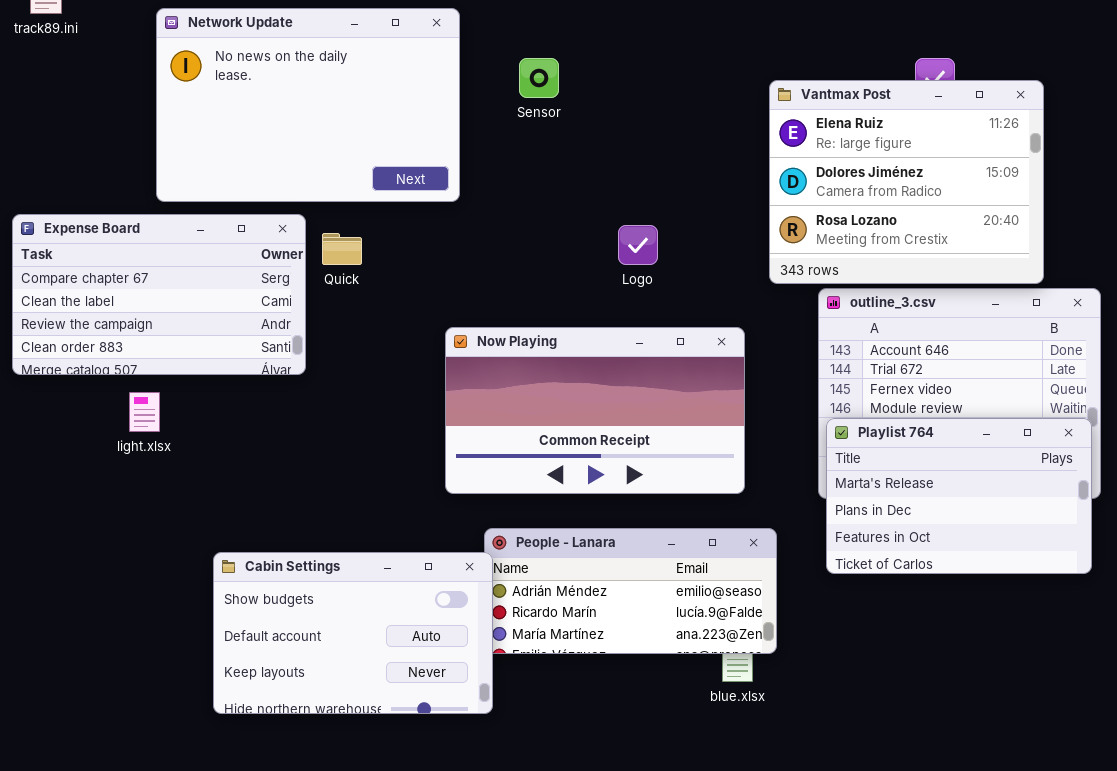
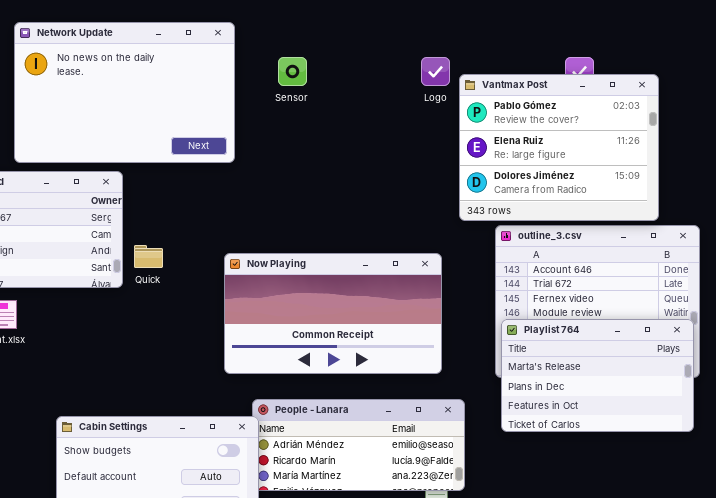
Vantmax Post: [769,80,1044,284] -> [459,74,659,221], scrolled up 1 row
Logo: [618,225,658,265] -> [421,57,450,86], moved
Quick: [322,233,362,265] -> [134,245,163,268], moved

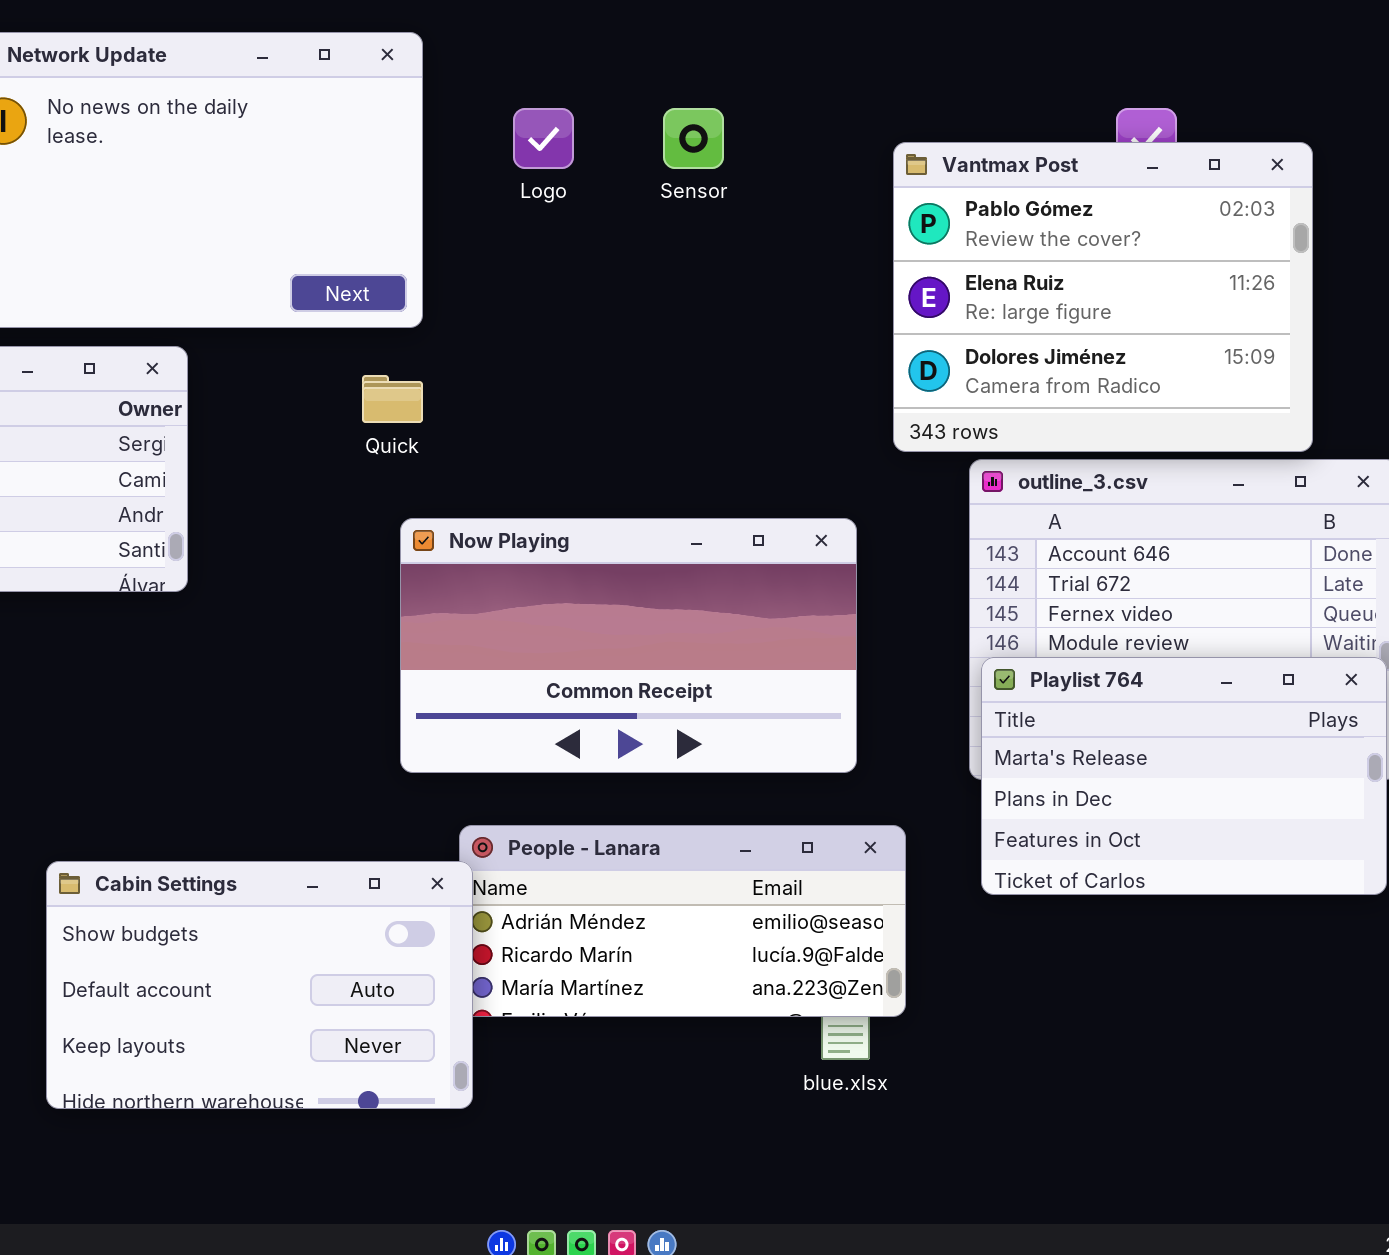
Sensor: [278,57,307,86] -> [663,108,724,169], moved
Logo: [421,57,450,86] -> [513,108,574,169], moved
Quick: [134,245,163,268] -> [362,375,423,423], moved

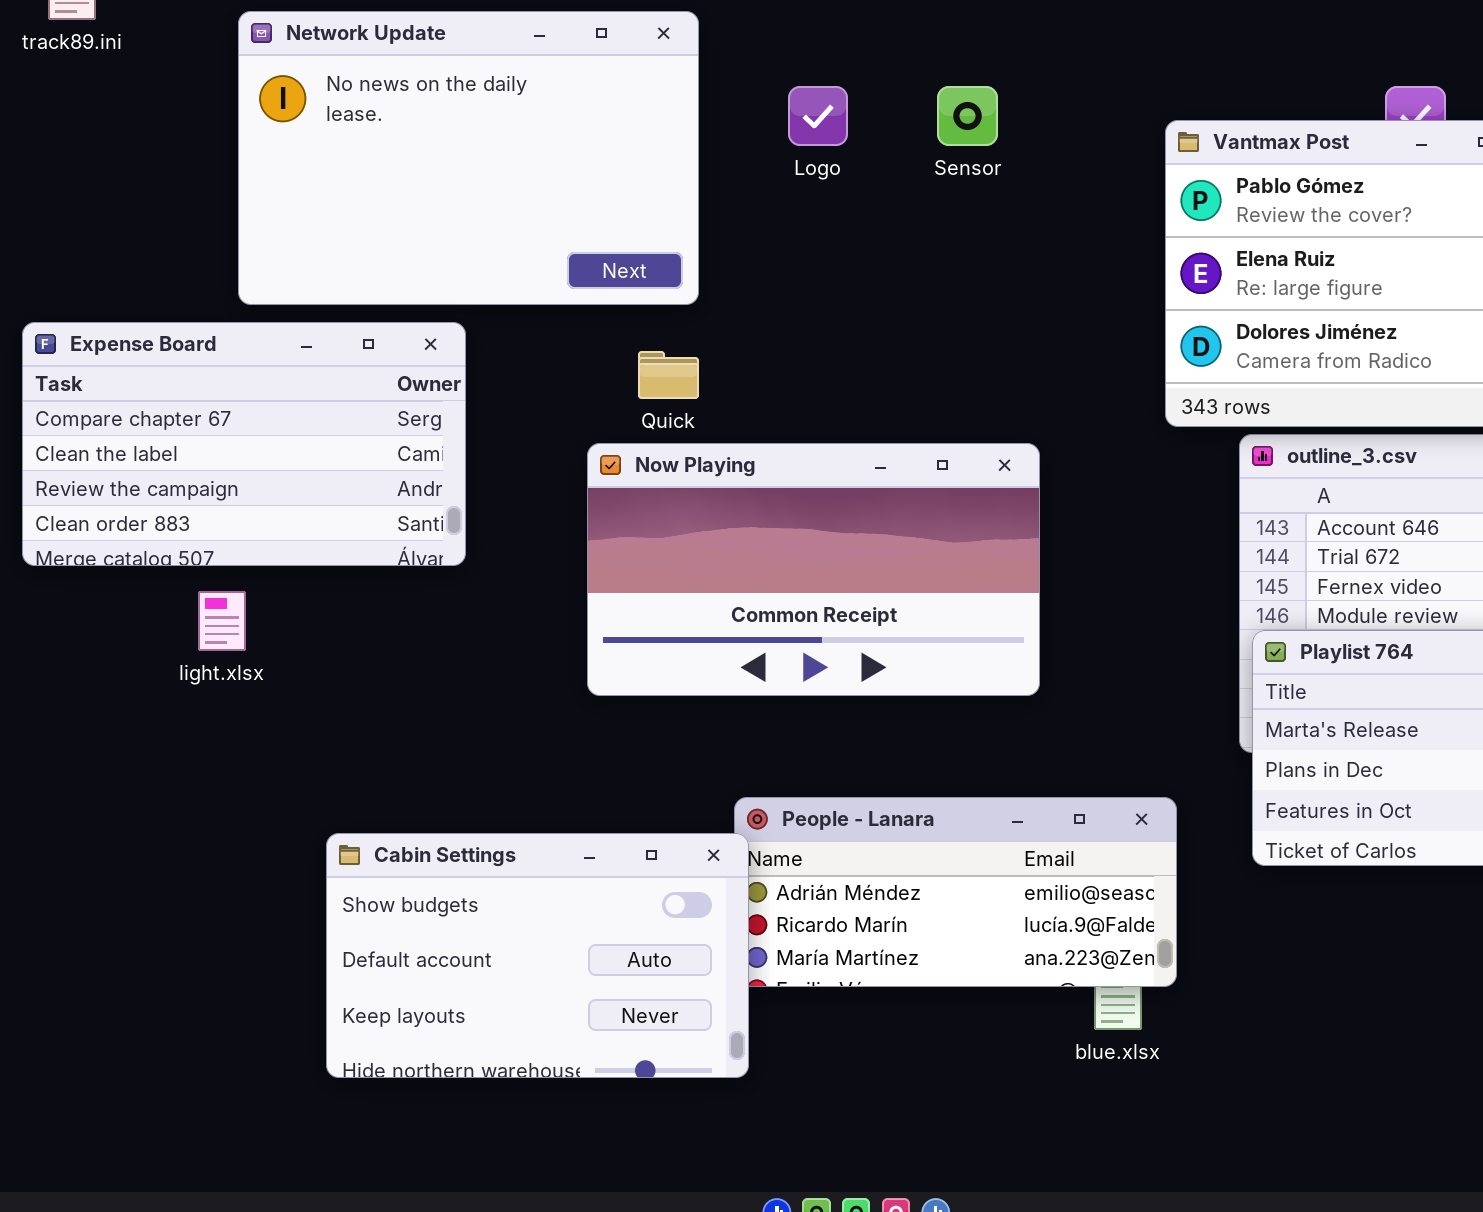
Now Playing: [400,518,857,773] -> [587,443,1040,696], moved

